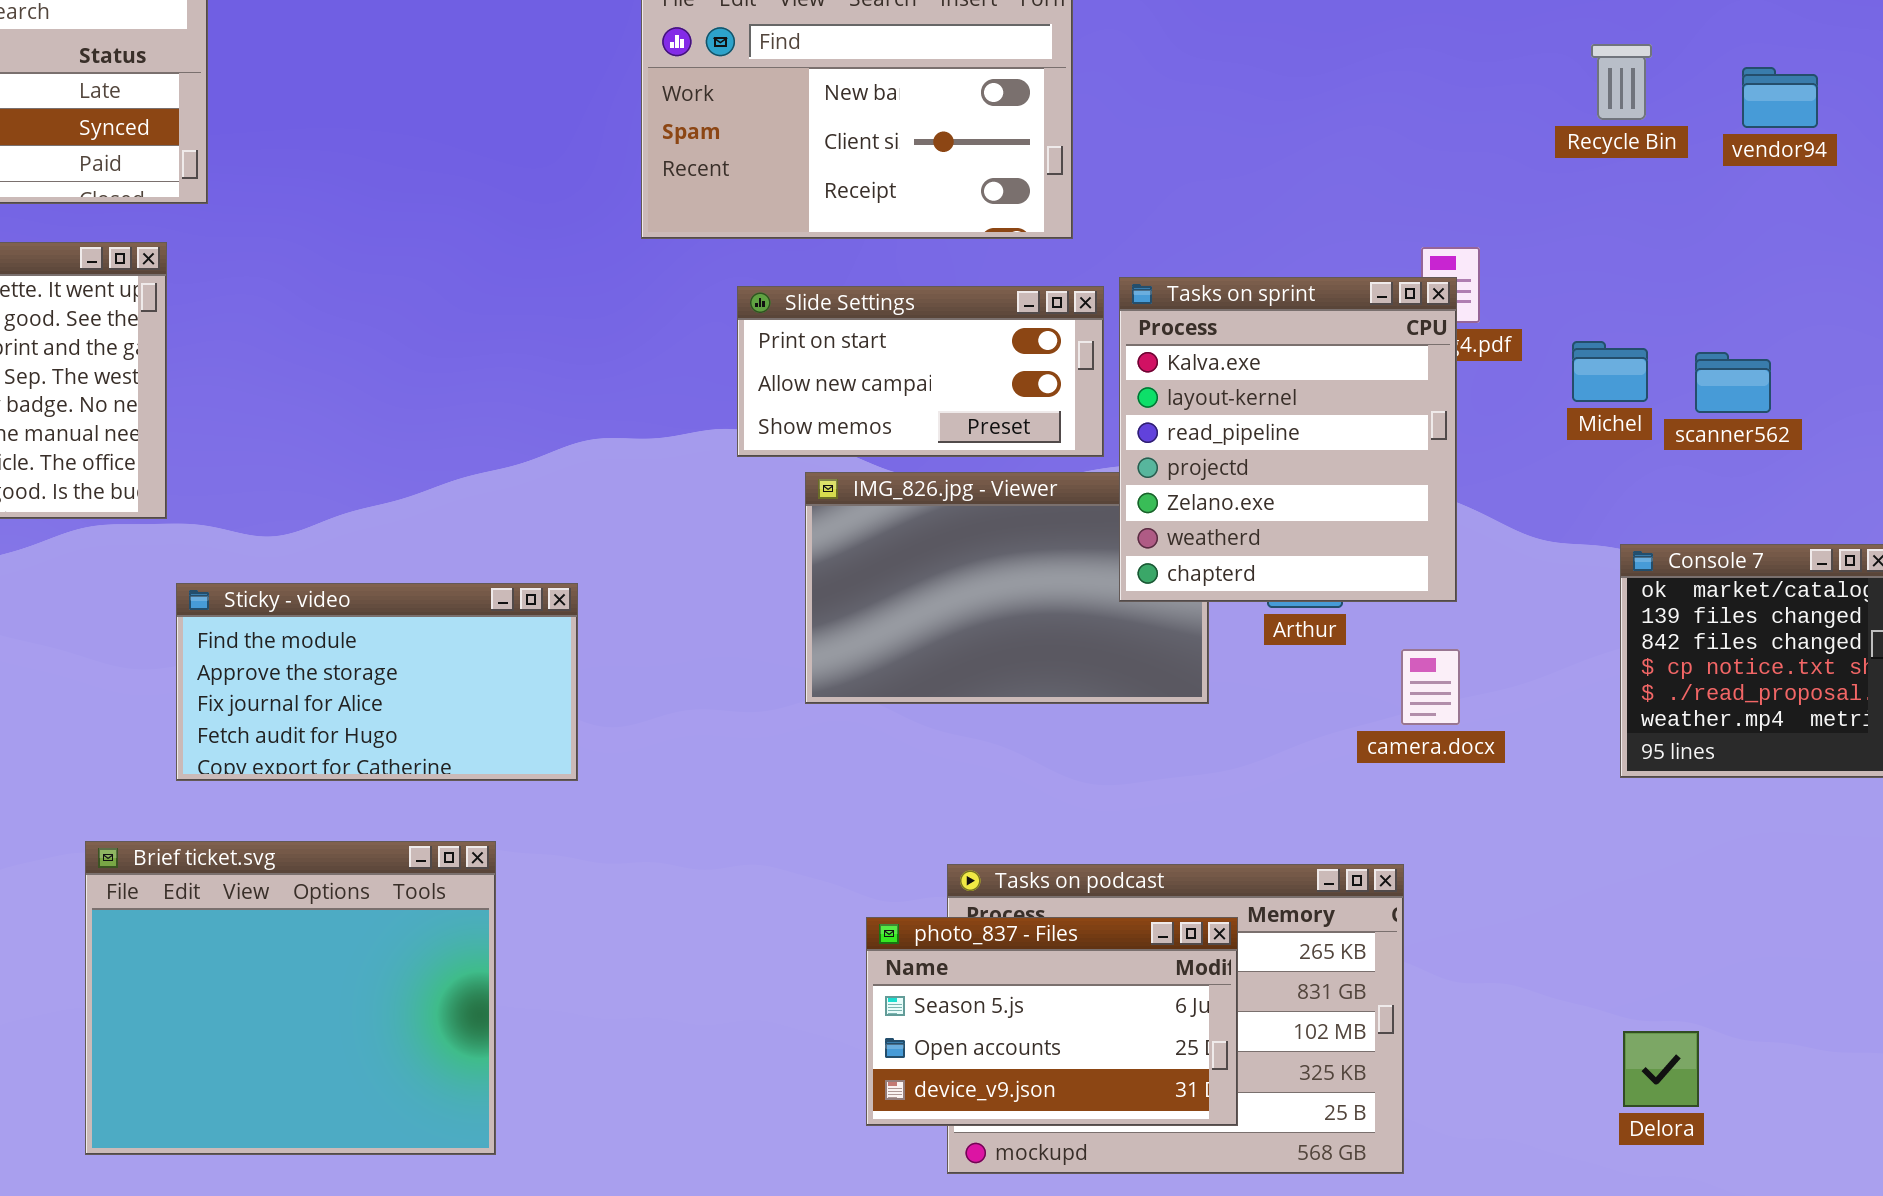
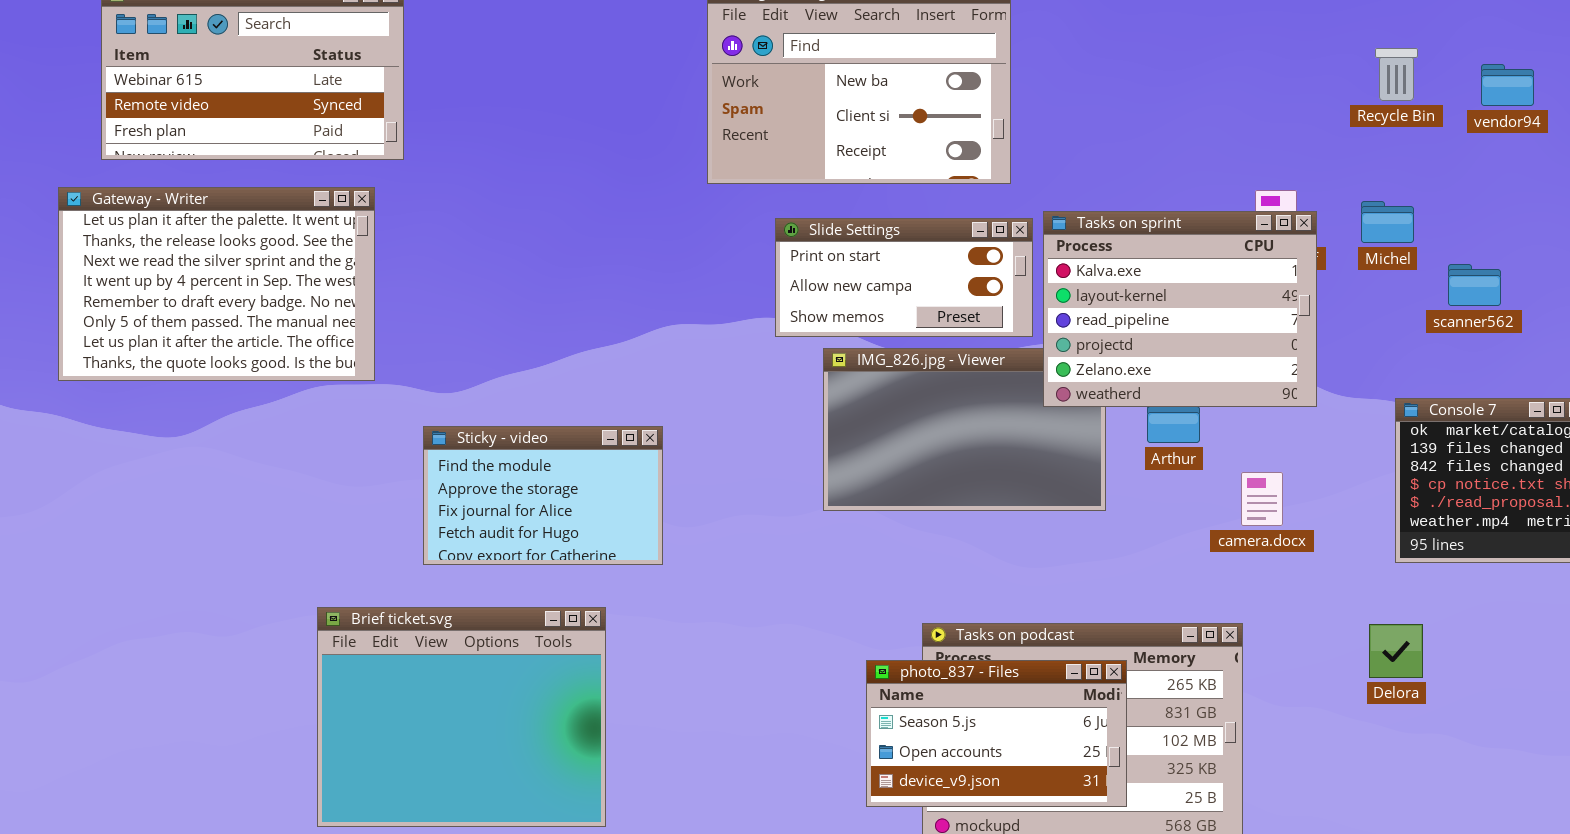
Tasks on sprint: [1119,277,1457,602] -> [1043,211,1317,407], resized
Michel: [1572,341,1648,402] -> [1361,201,1414,243], moved
Sticky - video: [176,583,578,781] -> [423,426,663,565], resized
Delora: [1623,1031,1699,1107] -> [1369,624,1423,678], moved

